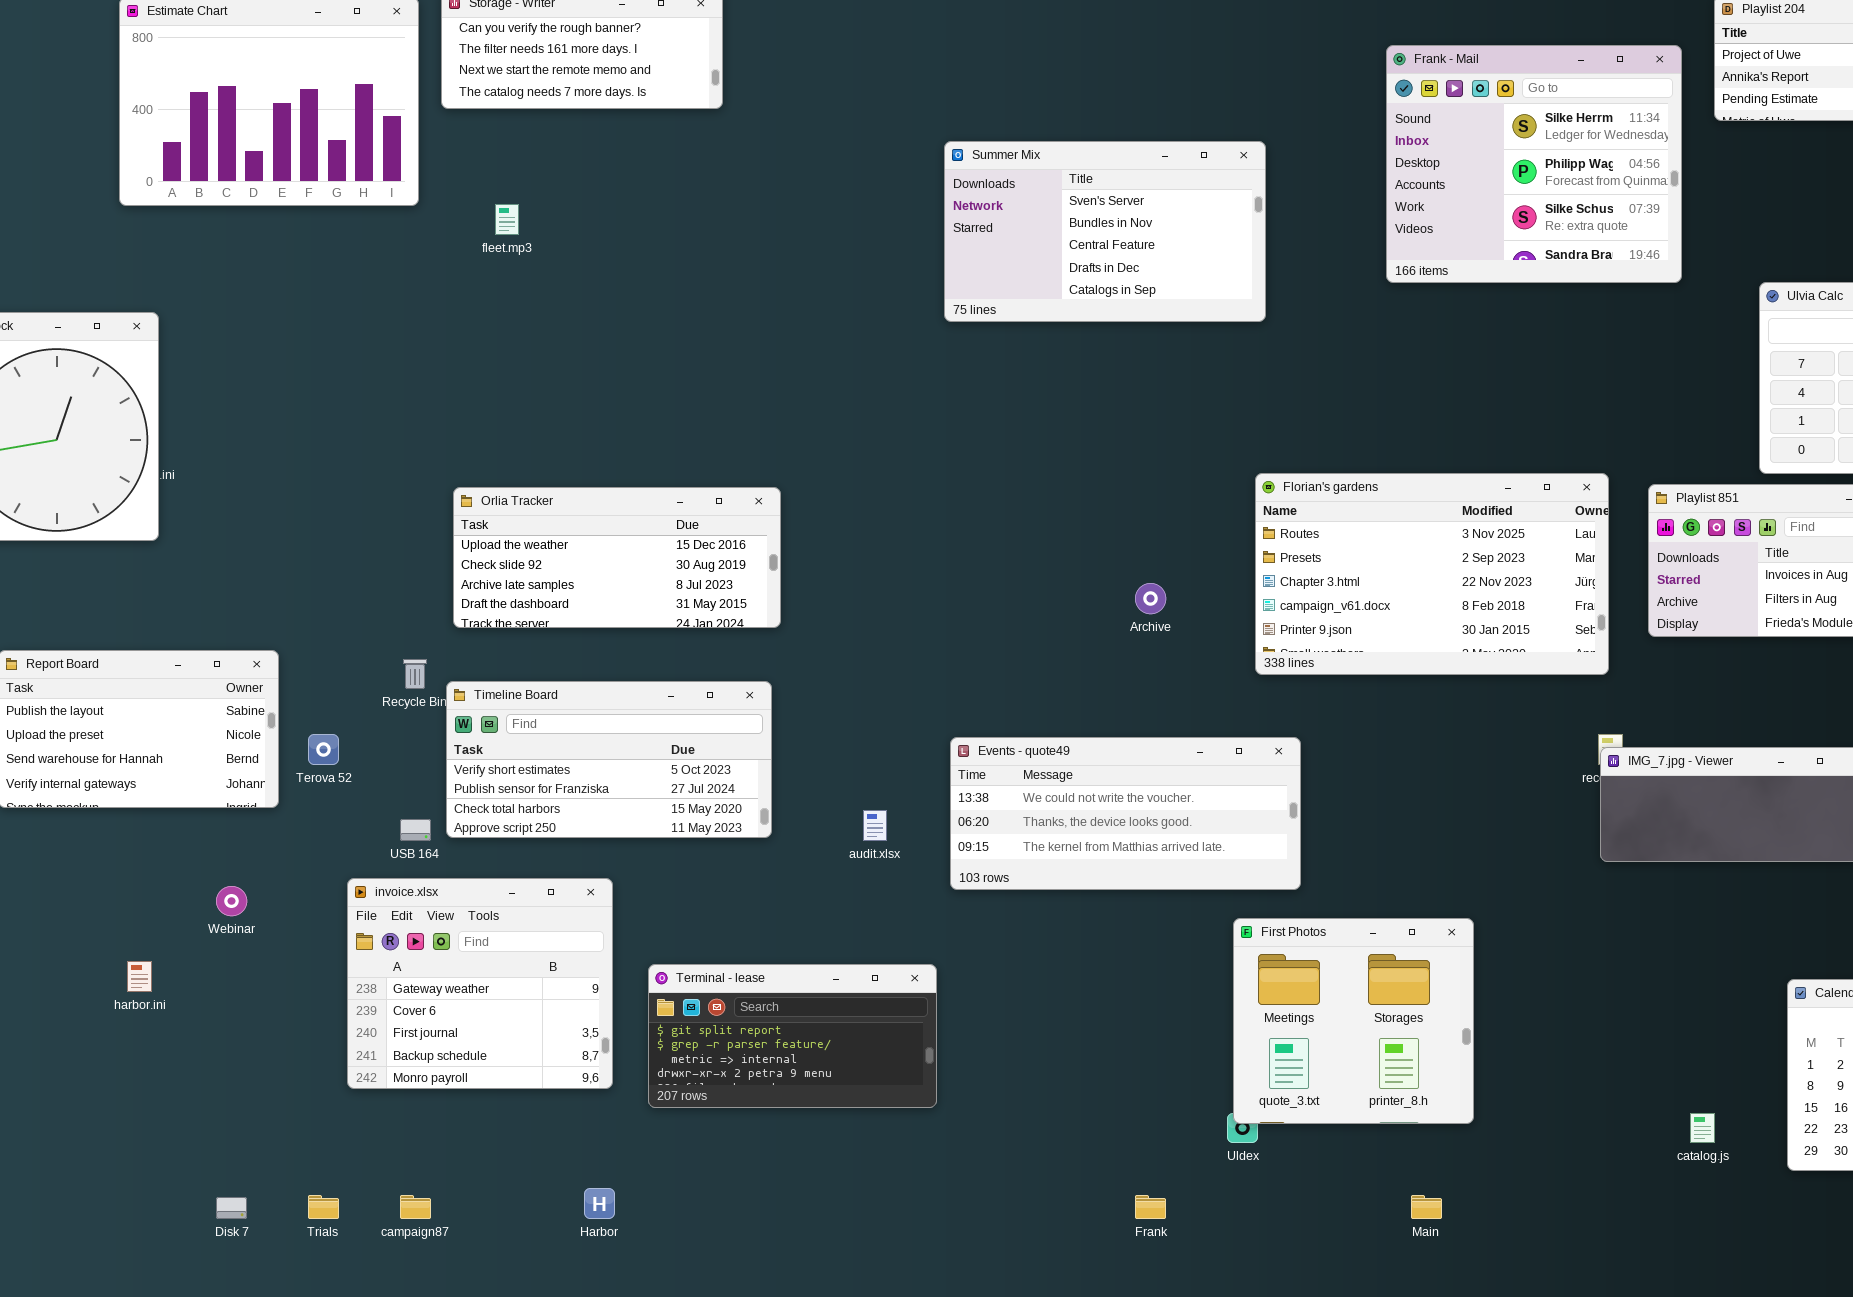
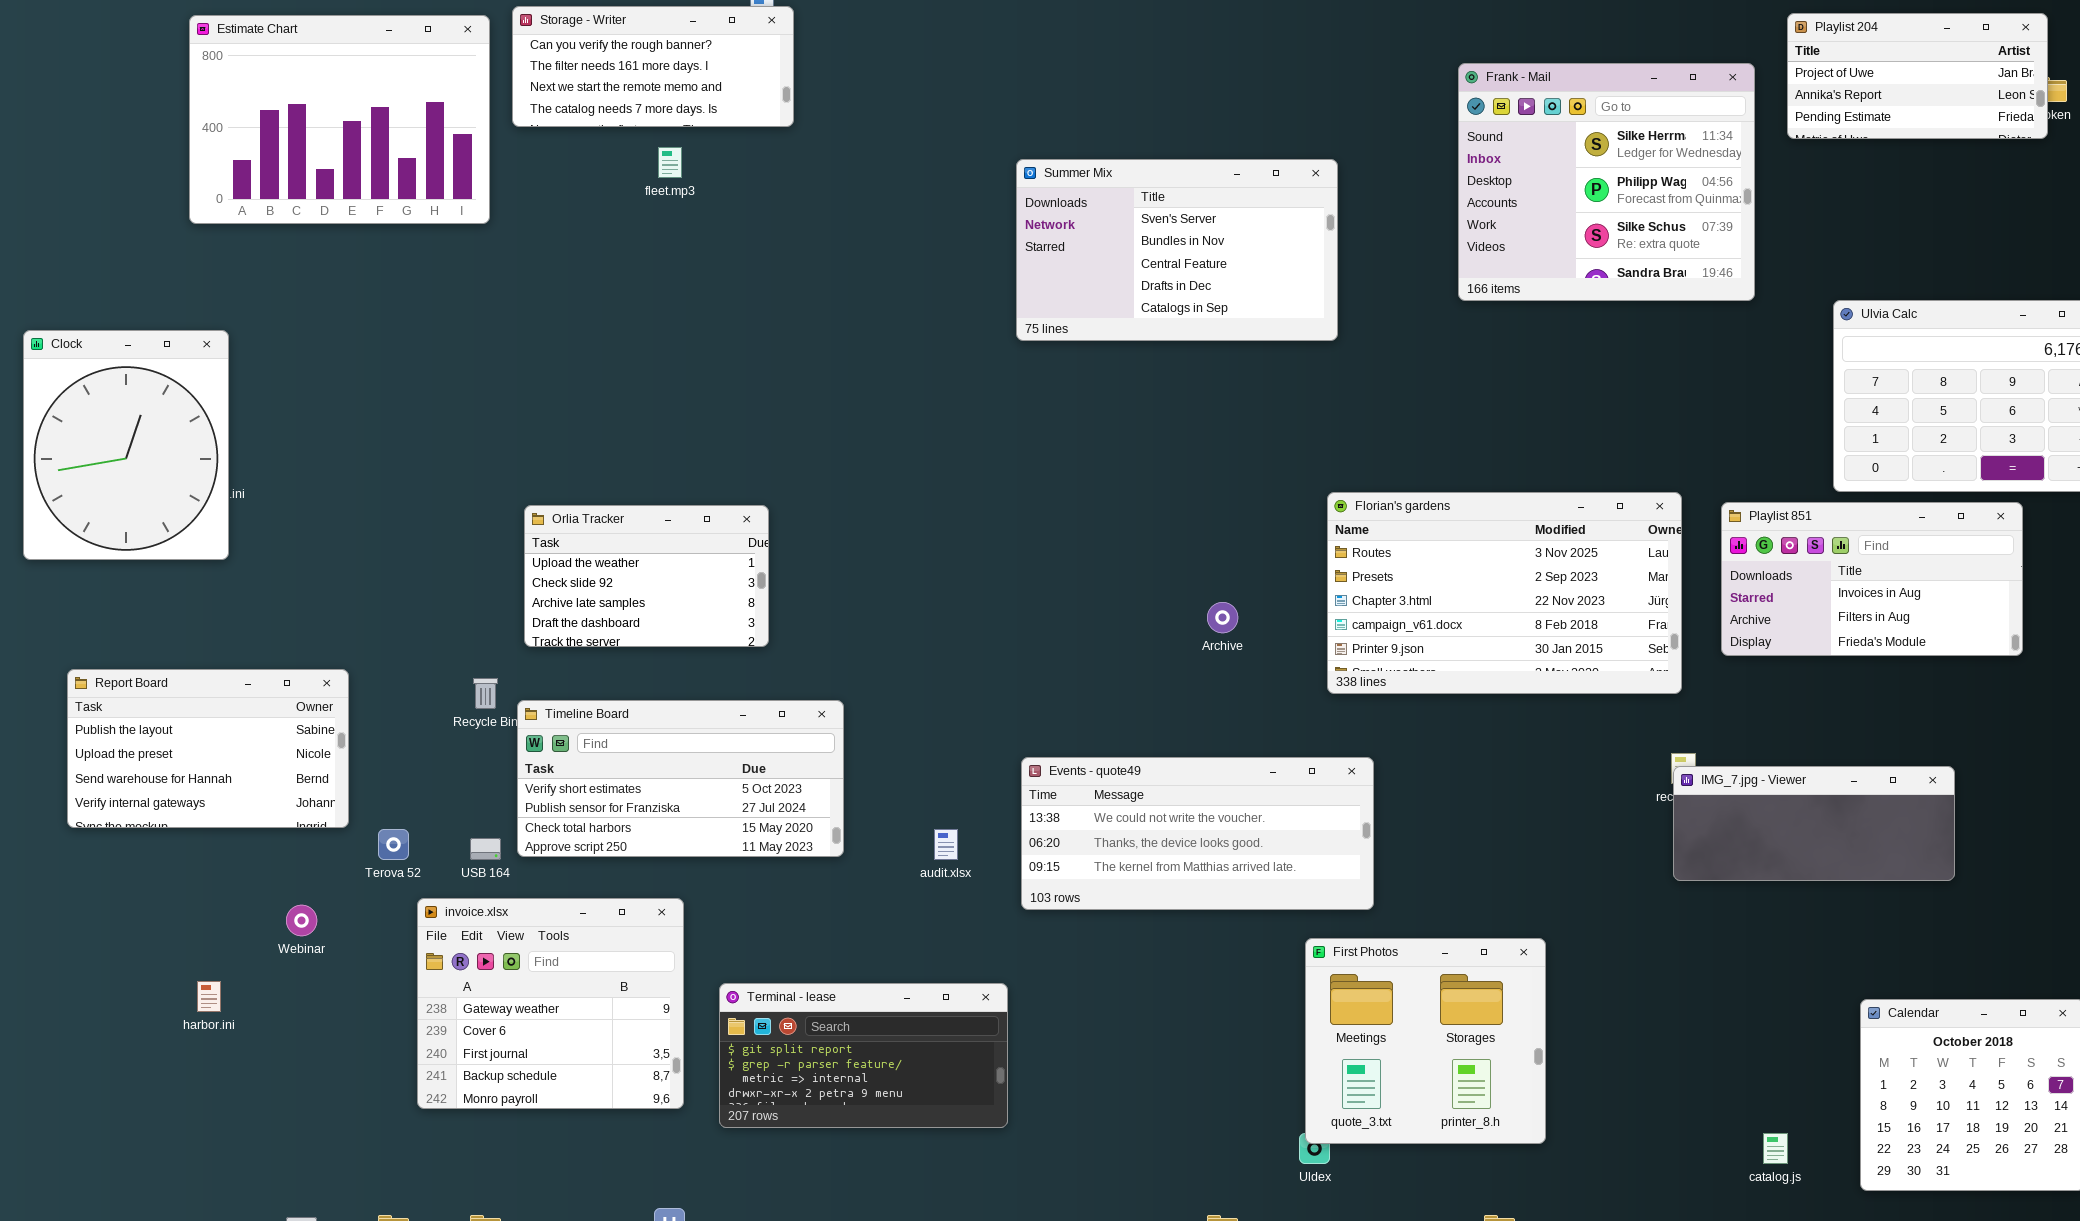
fleet.mp3: [495,204,519,235] -> [658,147,682,178], moved
Orlia Tracker: [453,487,781,628] -> [524,505,769,647], resized
Terova 52: [308,734,339,765] -> [378,829,409,860], moved

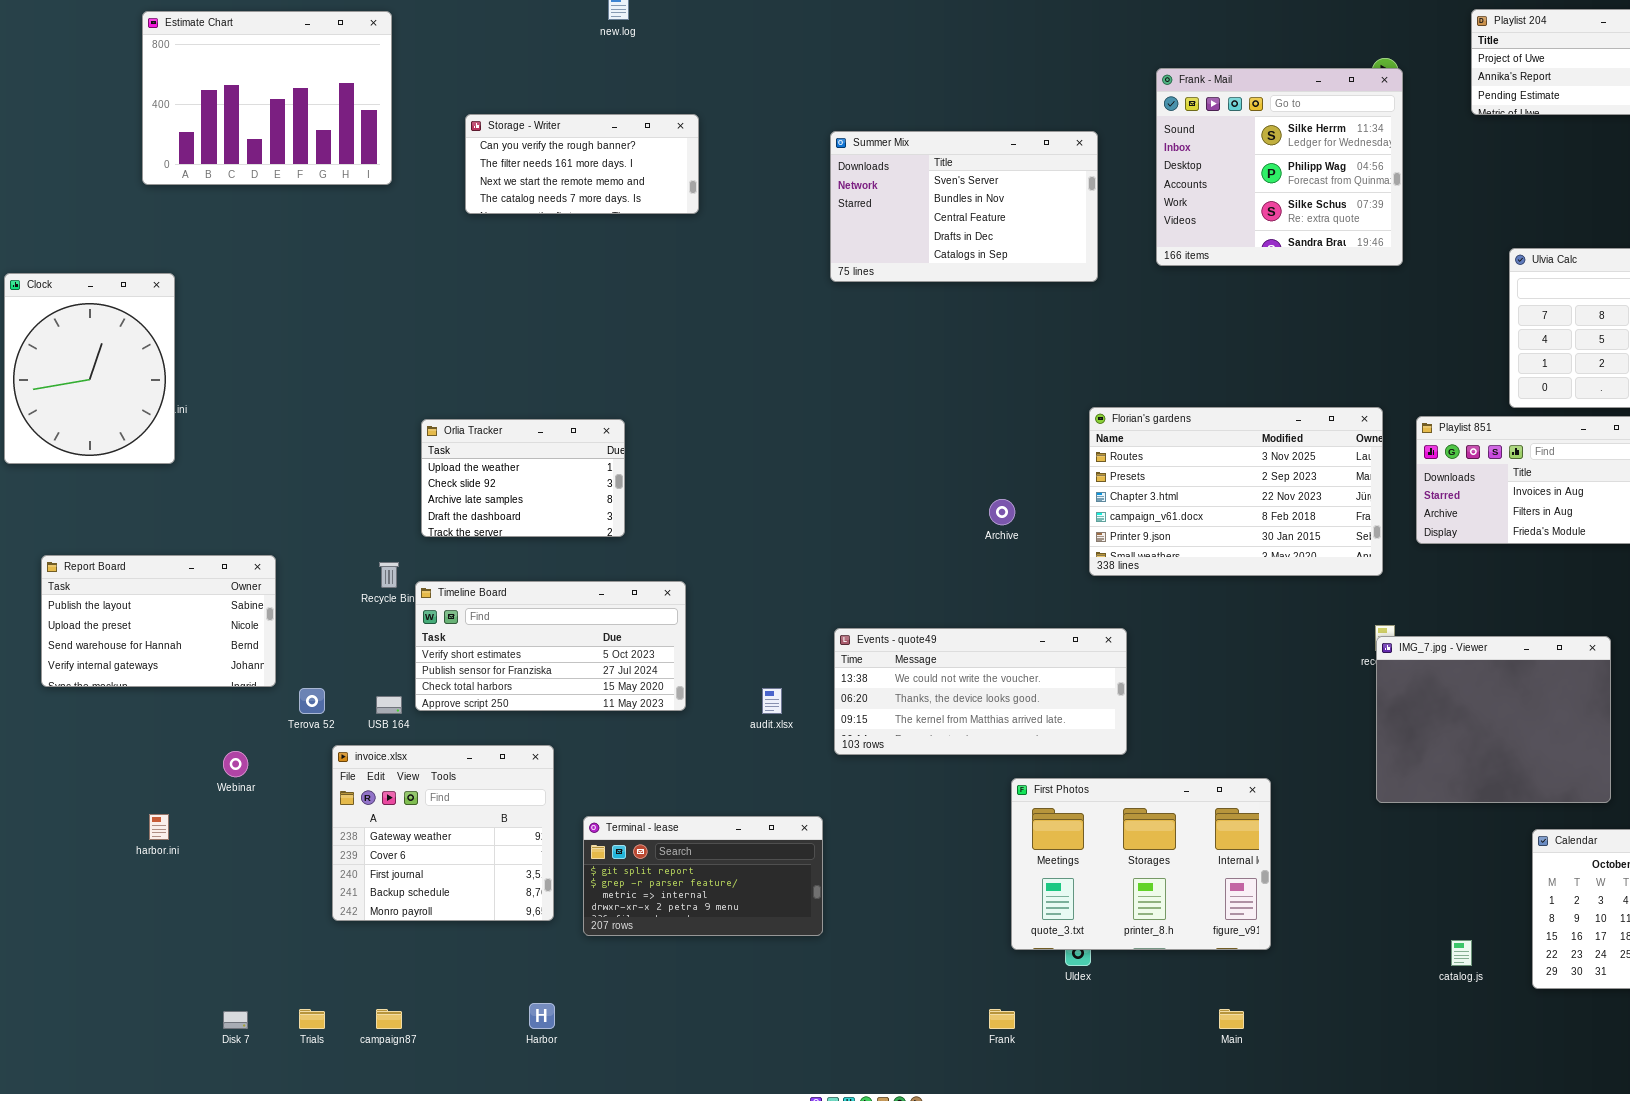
Storage - Writer: [512,6,794,127] -> [465,114,699,214], moved
Frank - Mail: [1458,63,1755,301] -> [1156,68,1403,266], moved
IMG_7.jpg - Viewer: [1673,766,1955,881] -> [1376,636,1611,803], resized
First Photos: [1305,938,1546,1144] -> [1011,778,1271,950], resized

